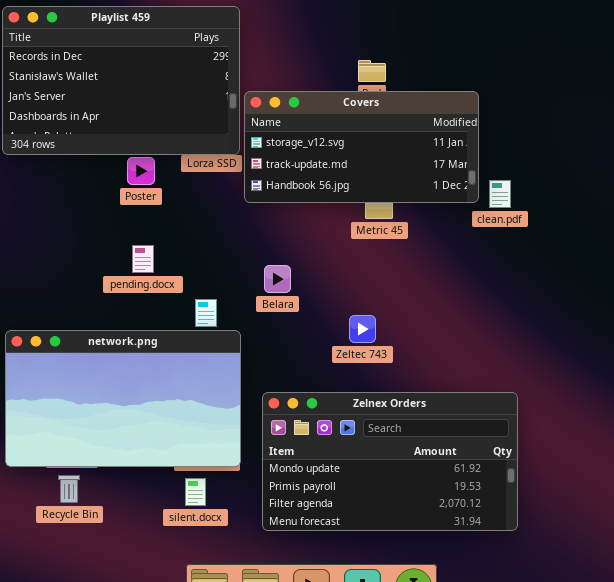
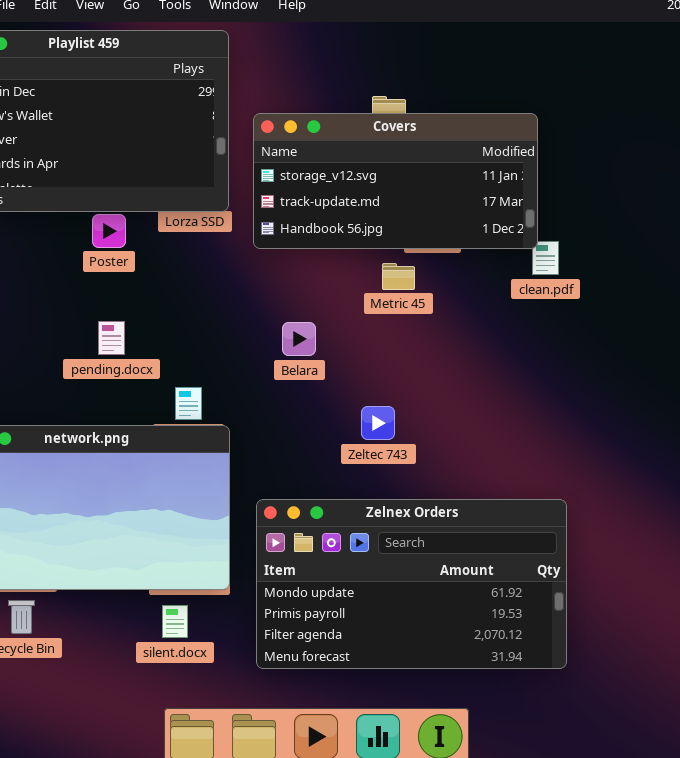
Covers: [244,91,479,203] -> [253,113,538,249], moved
Belara: [264,265,291,293] -> [282,322,316,356], moved

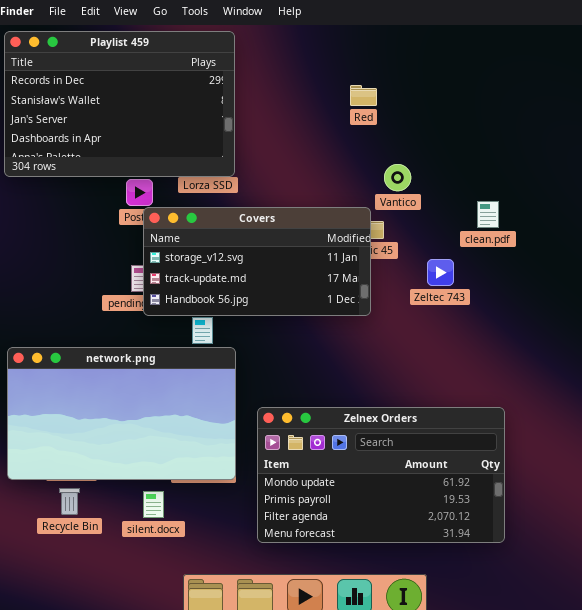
Covers: [253,113,538,249] -> [143,207,371,316], moved
Zeltec 743: [361,406,395,440] -> [427,259,454,286], moved
silent.docx: [162,605,188,638] -> [143,491,164,518], moved

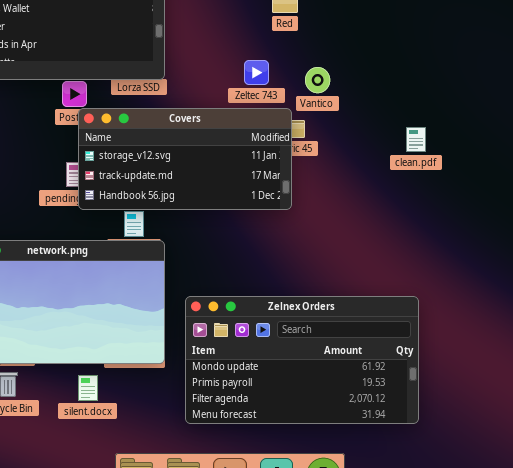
clean.pdf: [477,201,499,228] -> [406,127,426,152], moved
Zeltec 743: [427,259,454,286] -> [244,60,269,85], moved

